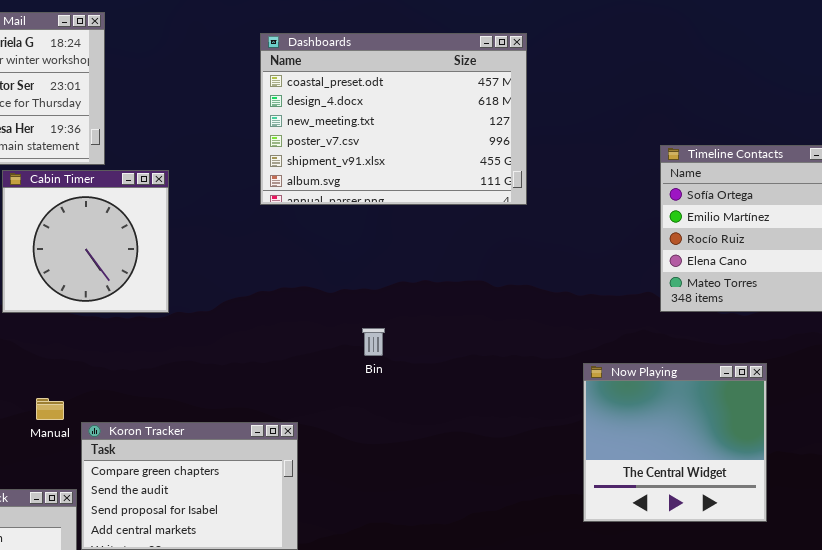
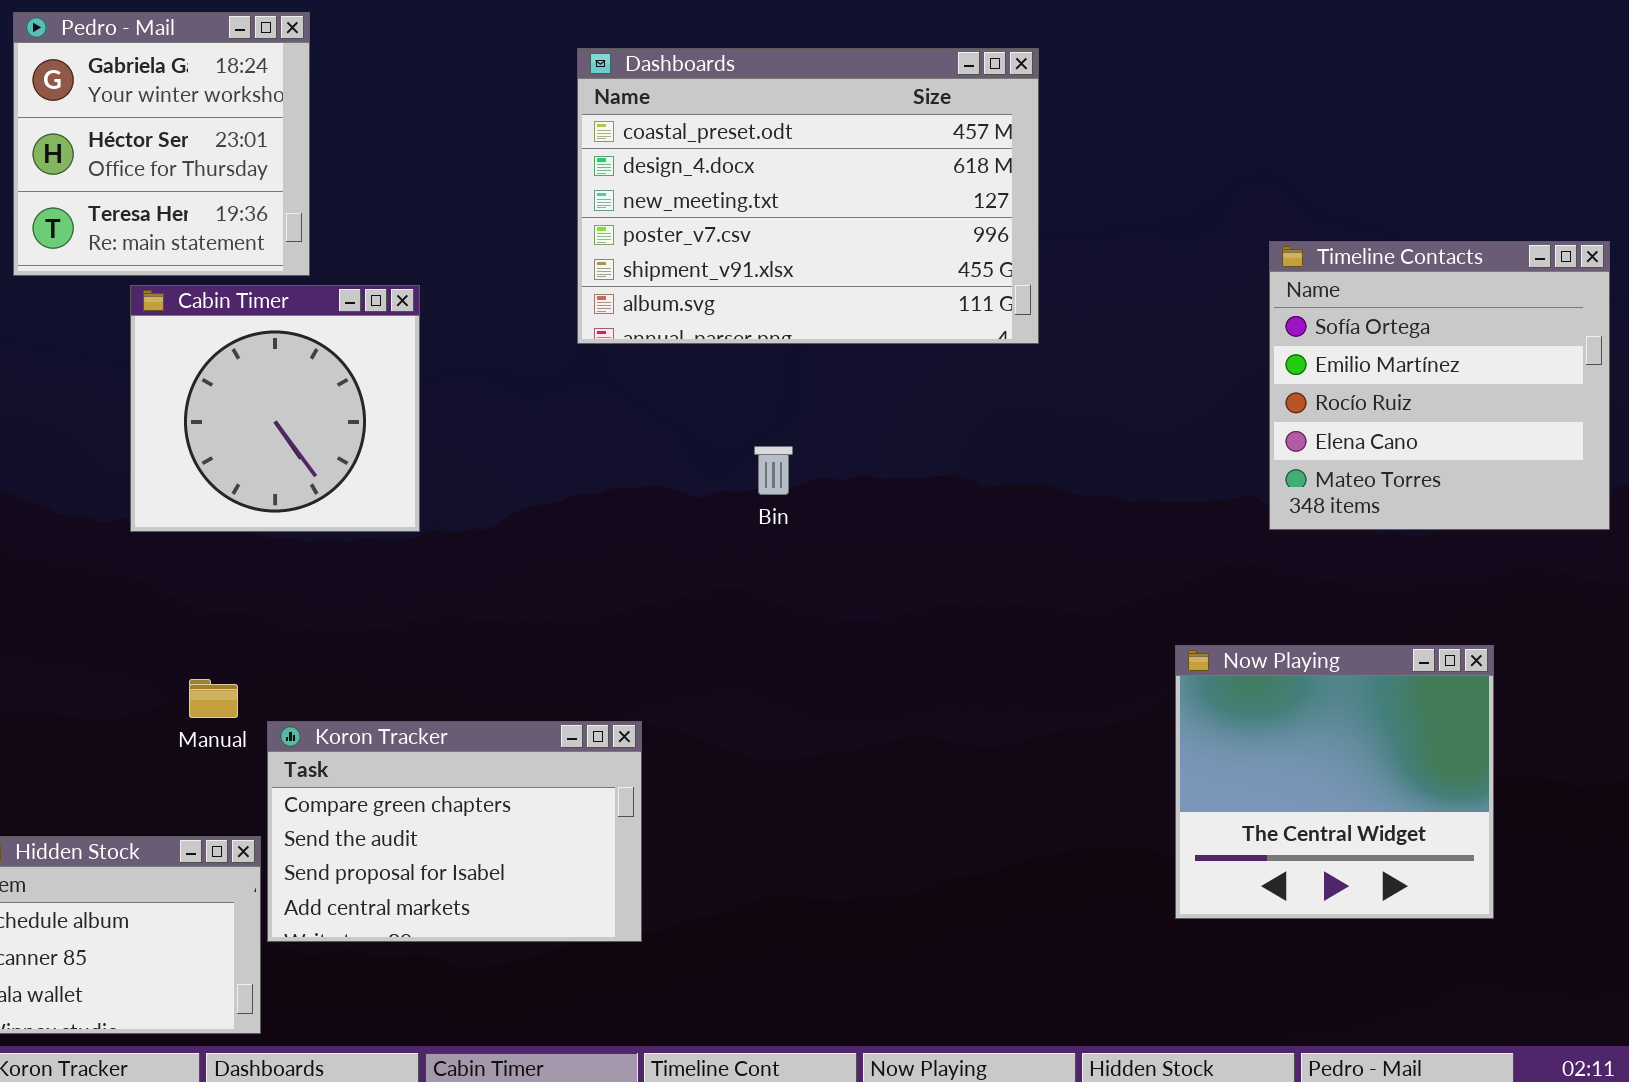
Bin: [362,328,385,356] -> [754,446,793,495], moved
Now Playing: [583,363,767,522] -> [1175,645,1494,919], moved

